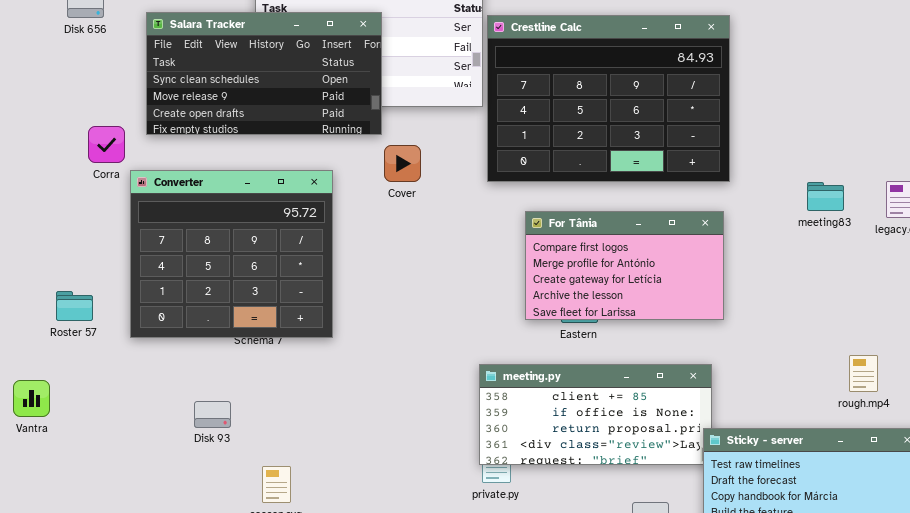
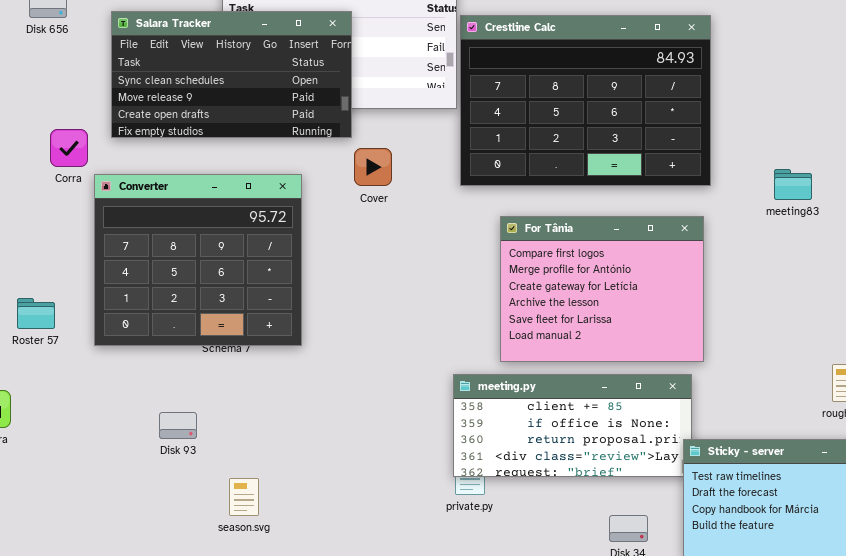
meeting83: [807,182,844,211] -> [774,169,812,200], moved
For Tânia: [525,211,724,320] -> [500,216,704,362], resized

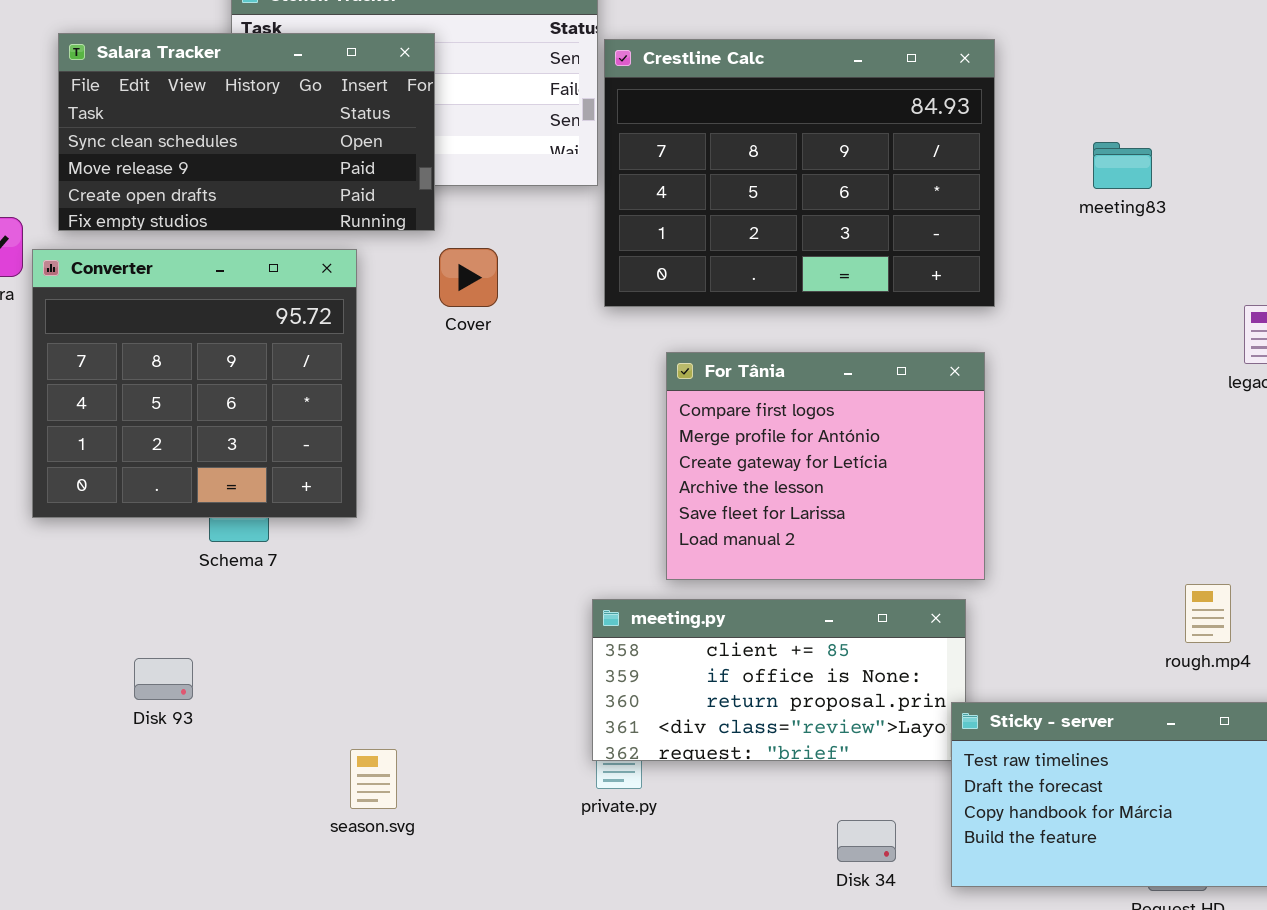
meeting83: [774,169,812,200] -> [1093,142,1152,189], moved
Converter: [94,174,302,346] -> [32,249,357,518], moved
season.svg: [229,478,259,516] -> [350,749,397,809], moved

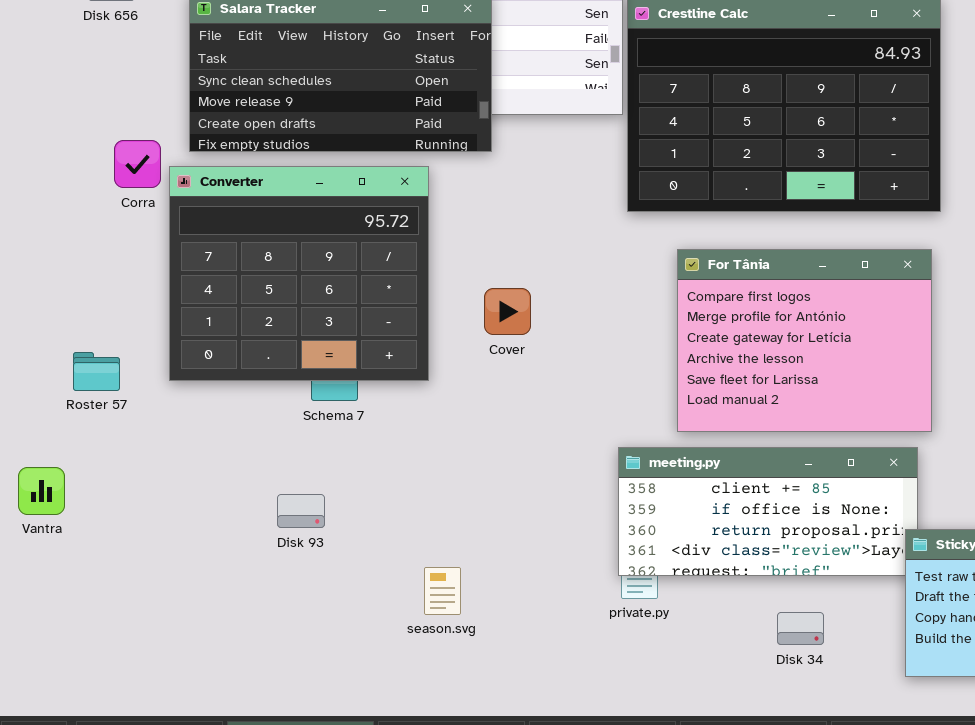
Cover: [439,248,498,307] -> [484,288,531,335], moved
Disk 93: [134,658,193,700] -> [277,494,325,528], moved
Disk 34: [837,820,896,862] -> [777,612,824,645], moved

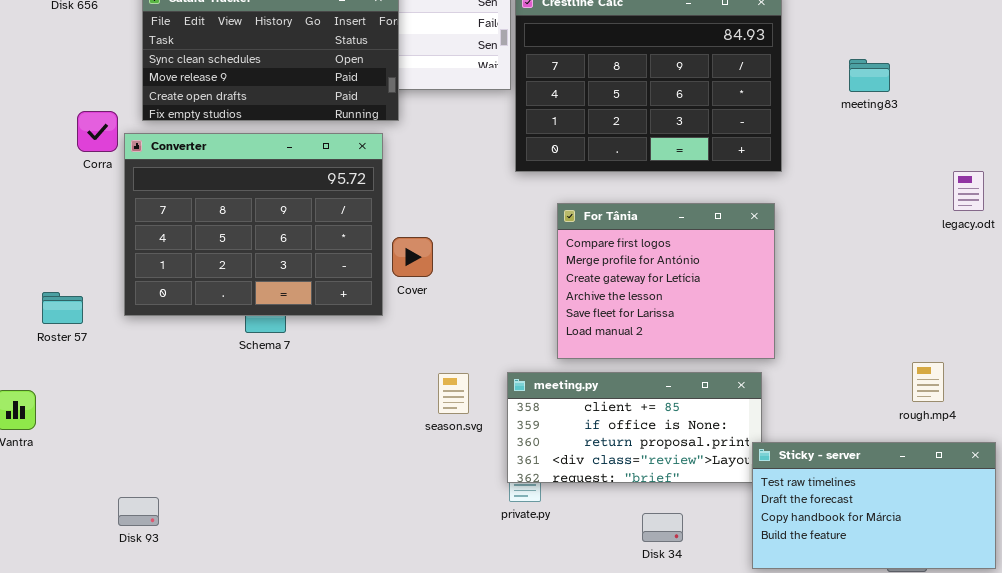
Converter: [169,166,429,381] -> [124,133,383,316], resized
Disk 93: [277,494,325,528] -> [118,497,159,526], moved
season.svg: [424,567,461,615] -> [438,373,469,414], moved

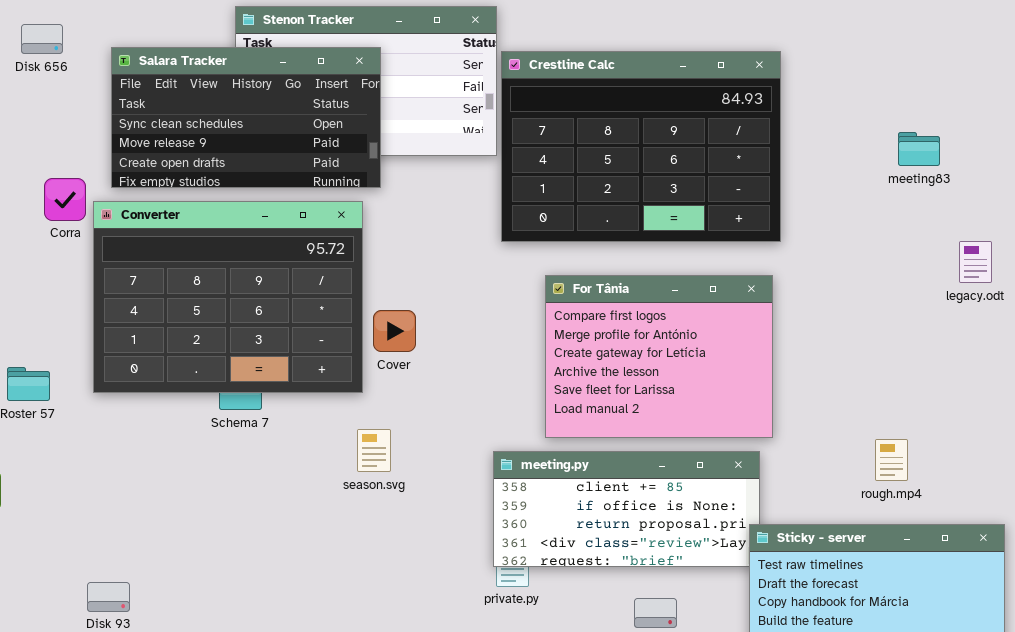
meeting83: [849,59,890,92] -> [898,132,940,166], moved
rough.mp4: [912,362,944,402] -> [875,439,908,481], moved
season.svg: [438,373,469,414] -> [357,429,391,472], moved

